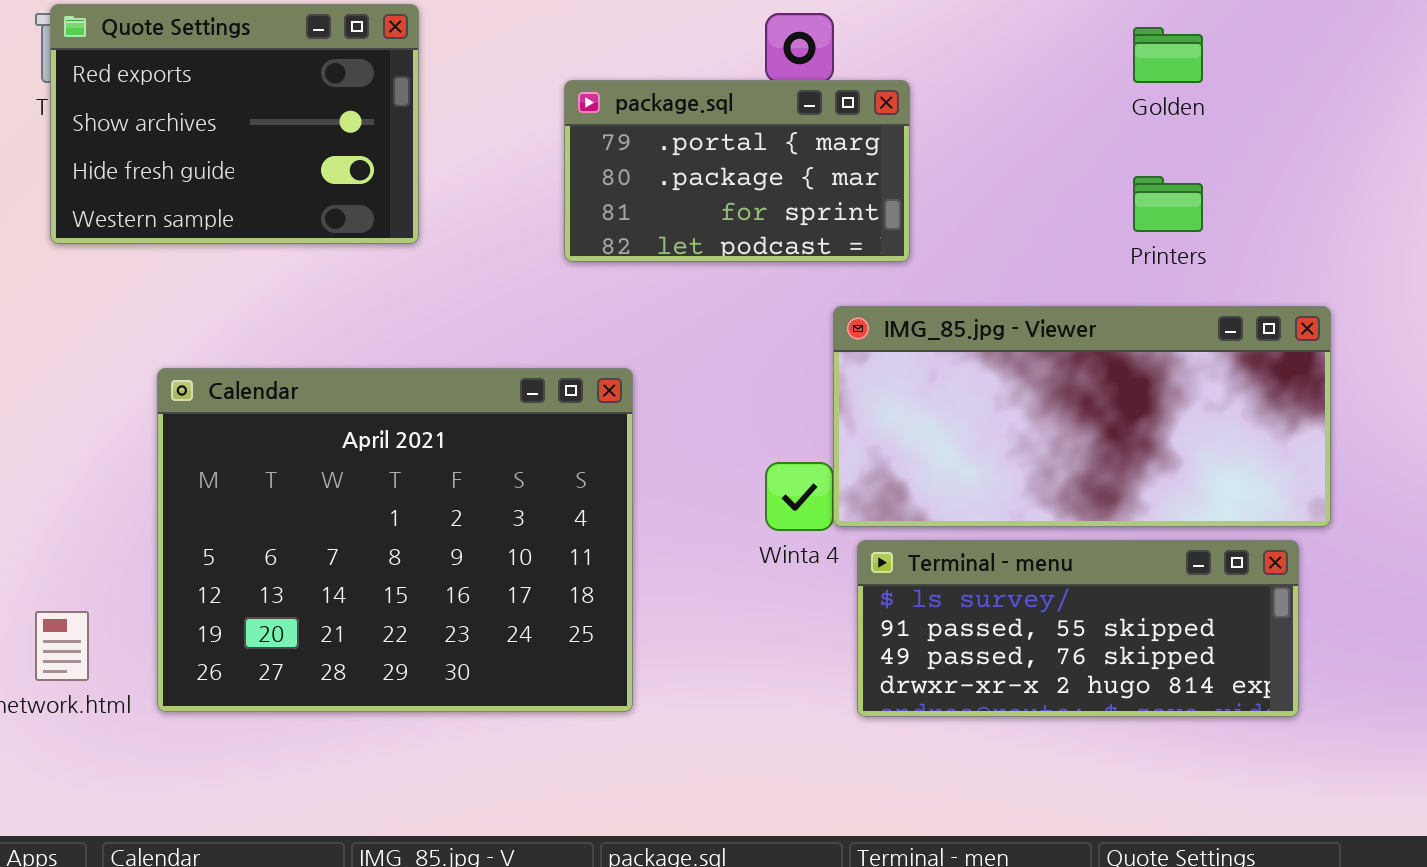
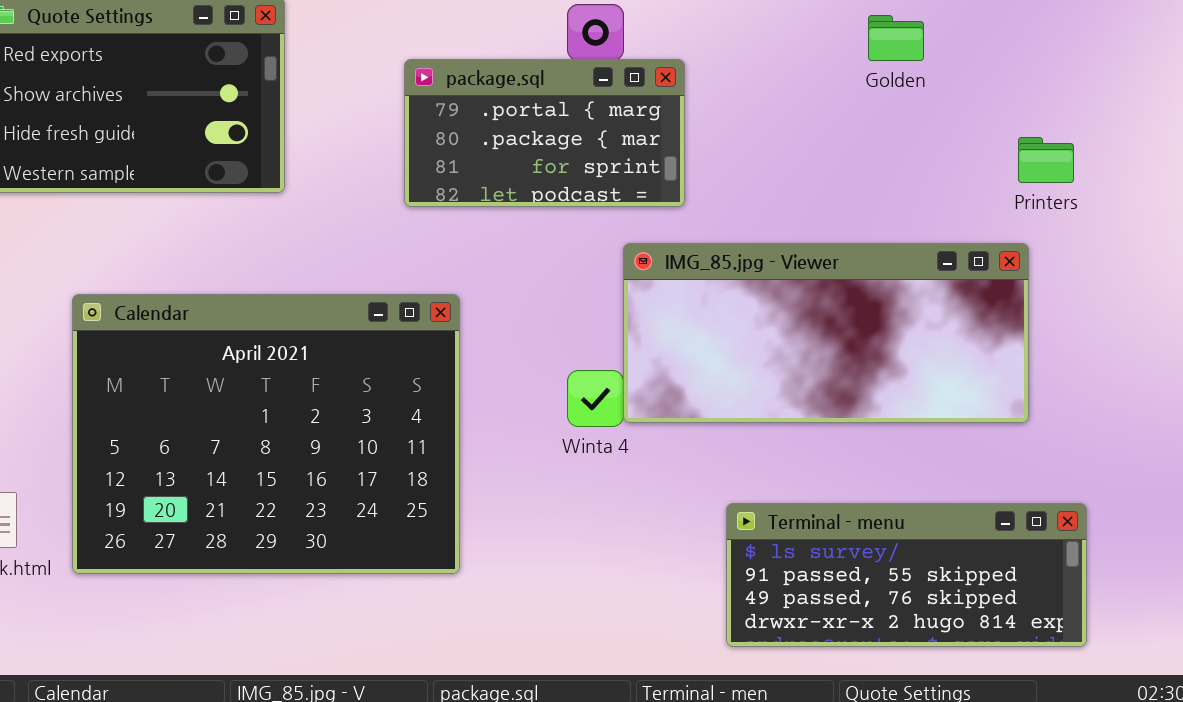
Printers: [1133,176,1203,232] -> [1018,137,1074,183], moved
Terminal - menu: [857,540,1299,717] -> [726,503,1087,647], moved

